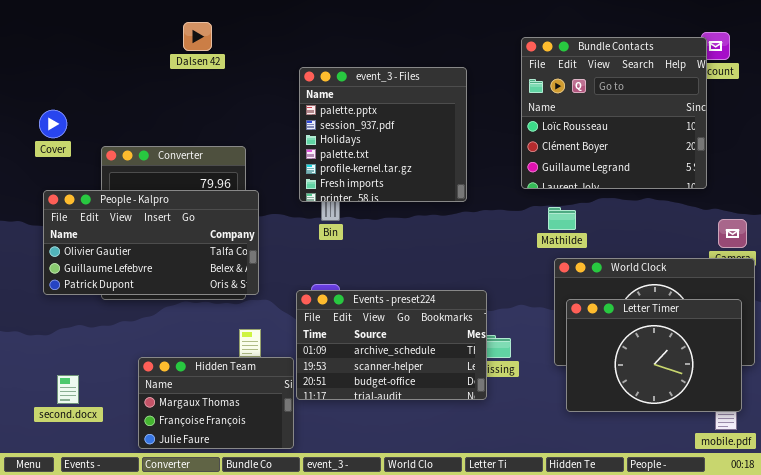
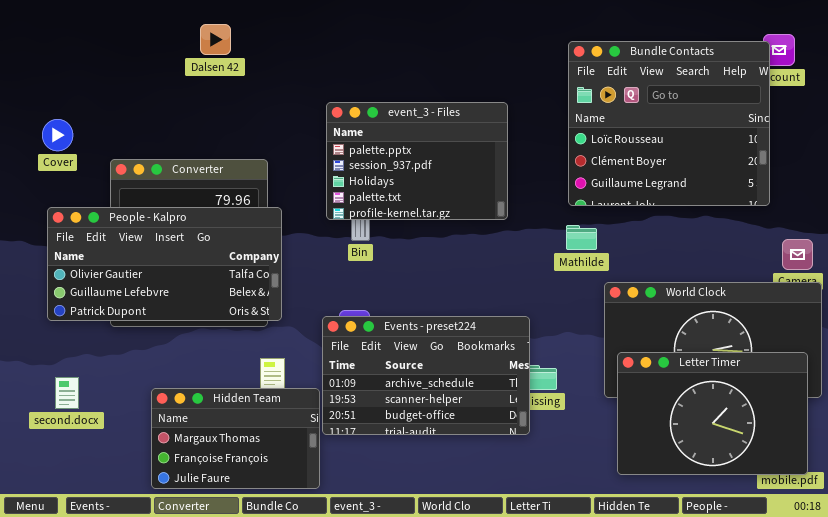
event_3 - Files: [299,67,467,202] -> [326,102,508,220], resized
Mathilde: [548,207,576,230] -> [566,225,597,250], moved
Letter Timer: [566,299,742,412] -> [617,352,808,475], moved
second.docx: [57,375,79,404] -> [55,377,79,409], moved

